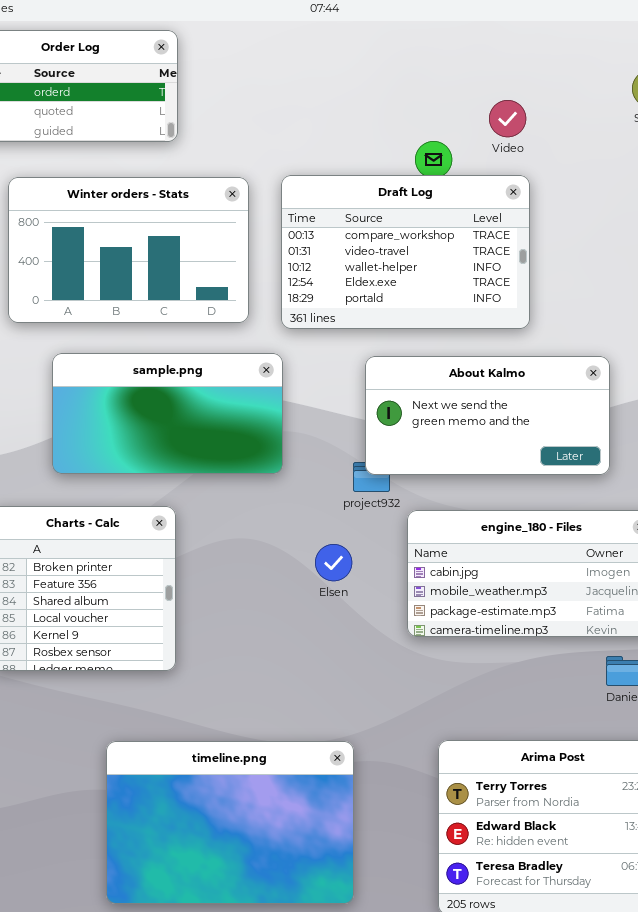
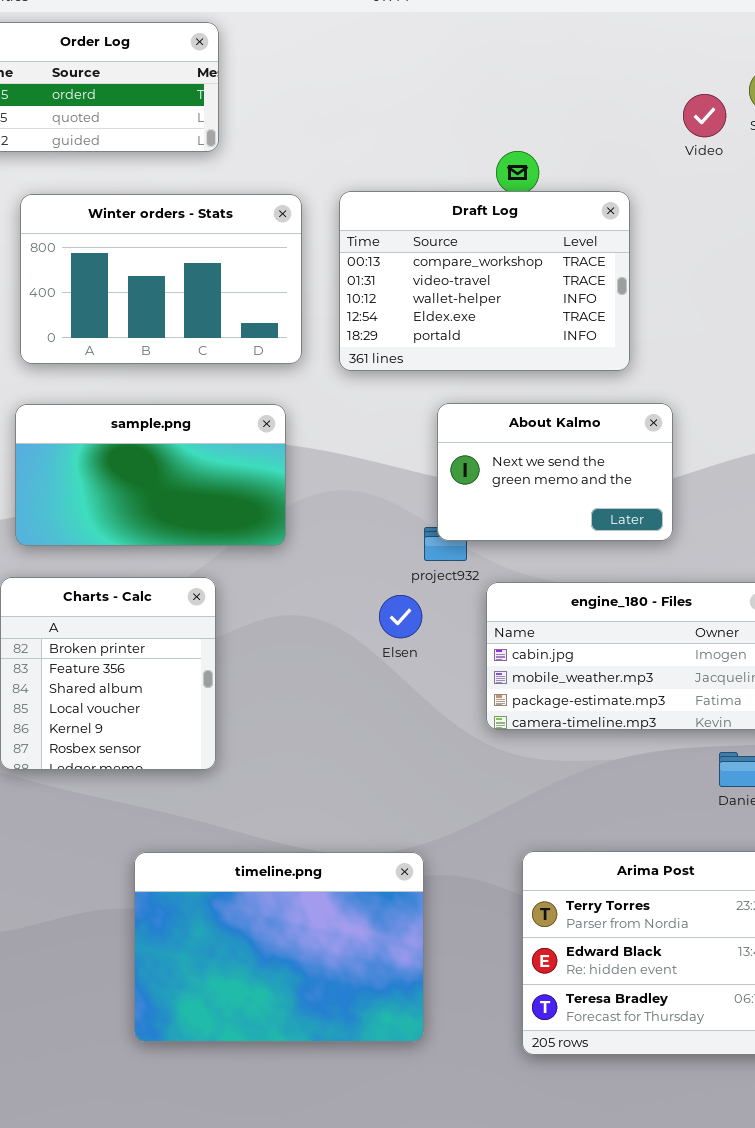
Video: [489,100,526,137] -> [683,94,726,137], moved
sample.png: [52,353,283,474] -> [15,404,286,546], moved
About Kalmo: [365,356,610,475] -> [437,403,673,541], resized
Elsen: [315,544,352,581] -> [379,595,422,638], moved

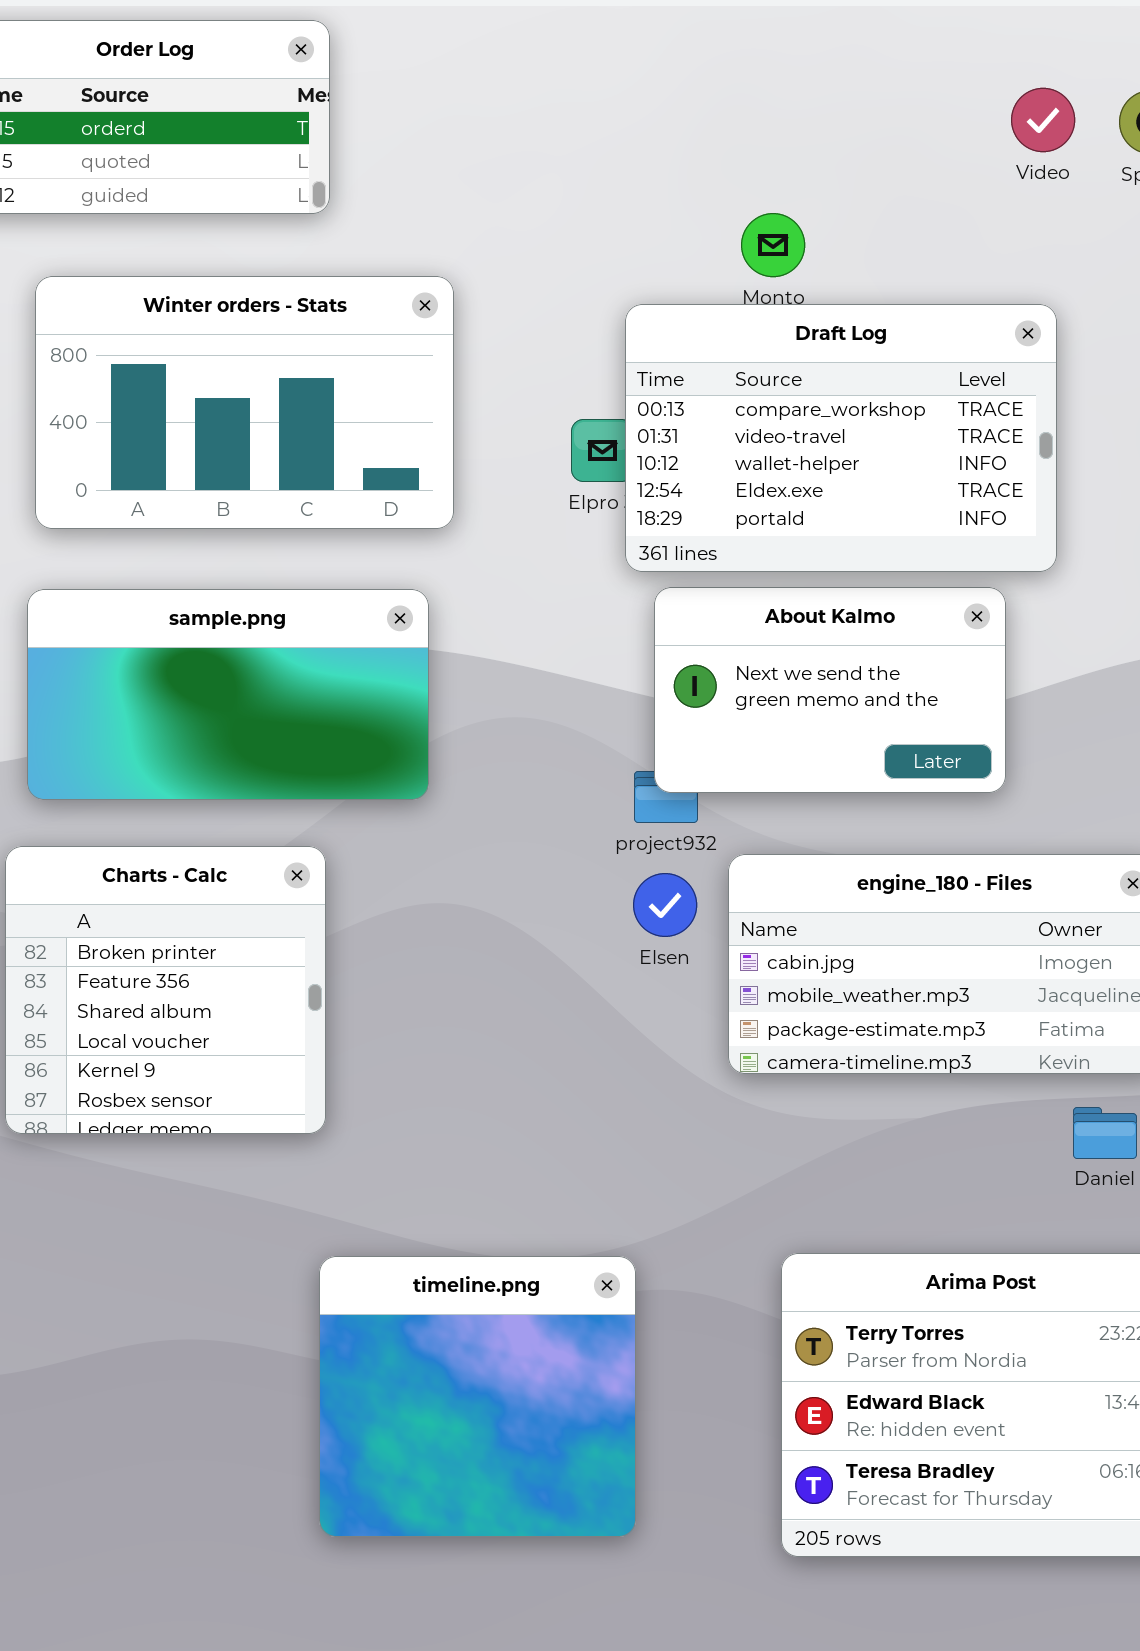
Video: [683,94,726,137] -> [1011,88,1075,152], moved
Draft Log: [339,191,630,371] -> [625,304,1057,572], moved
Elsen: [379,595,422,638] -> [633,873,697,937], moved
timeline.png: [134,852,424,1042] -> [319,1256,636,1537], resized

